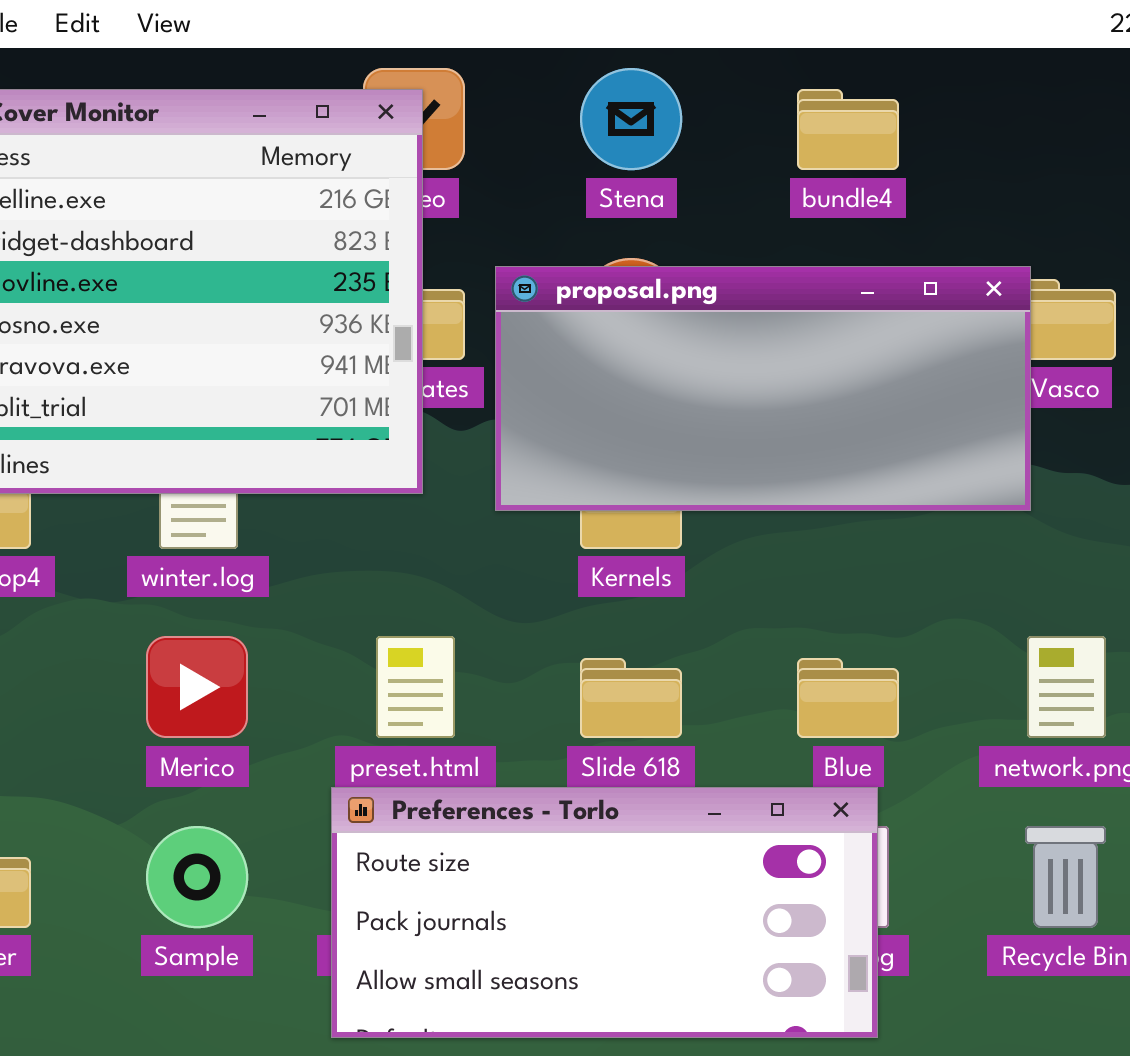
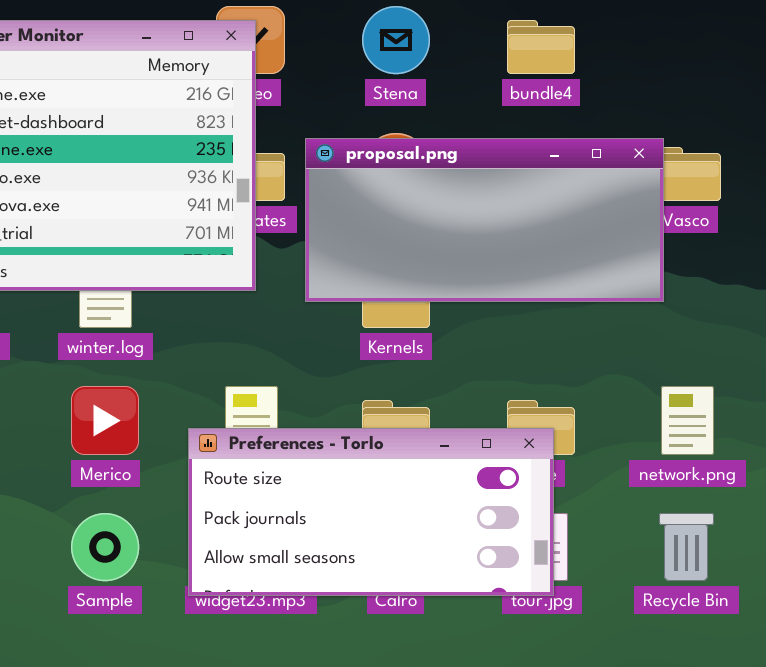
Preferences - Torlo: [331,787,878,1038] -> [188,428,554,596], moved

